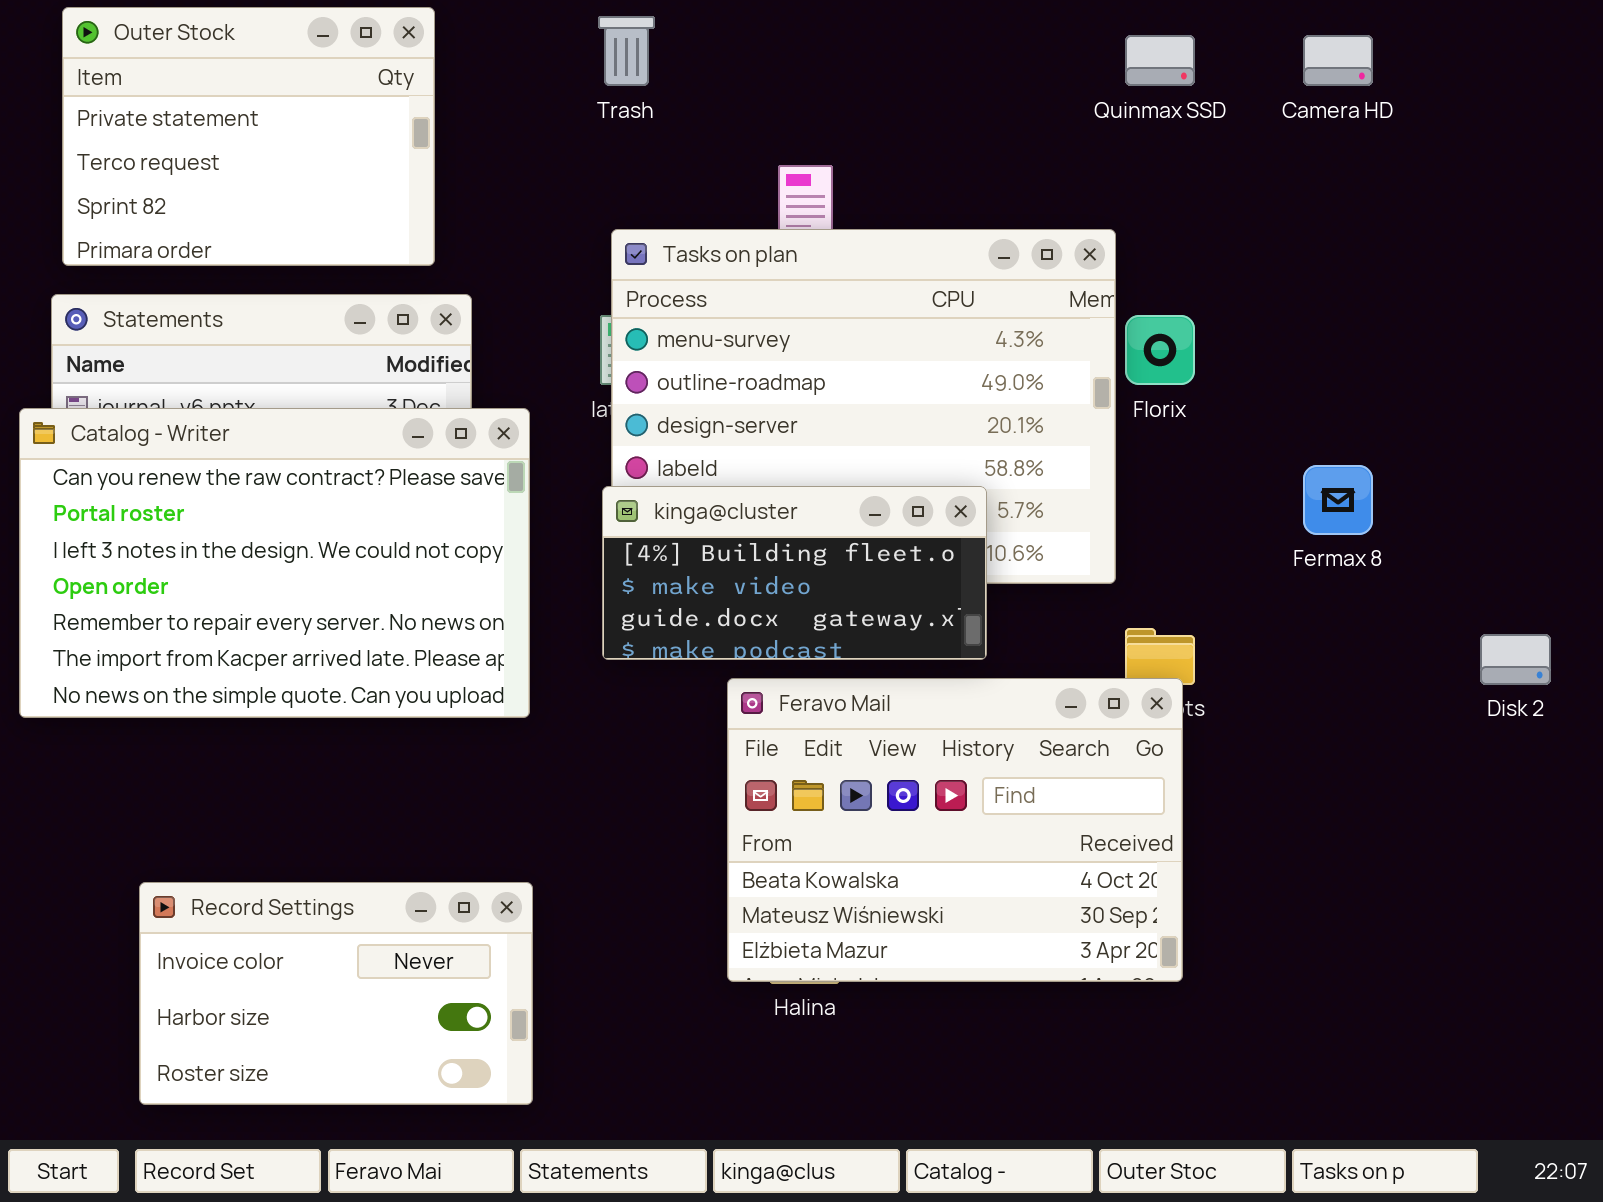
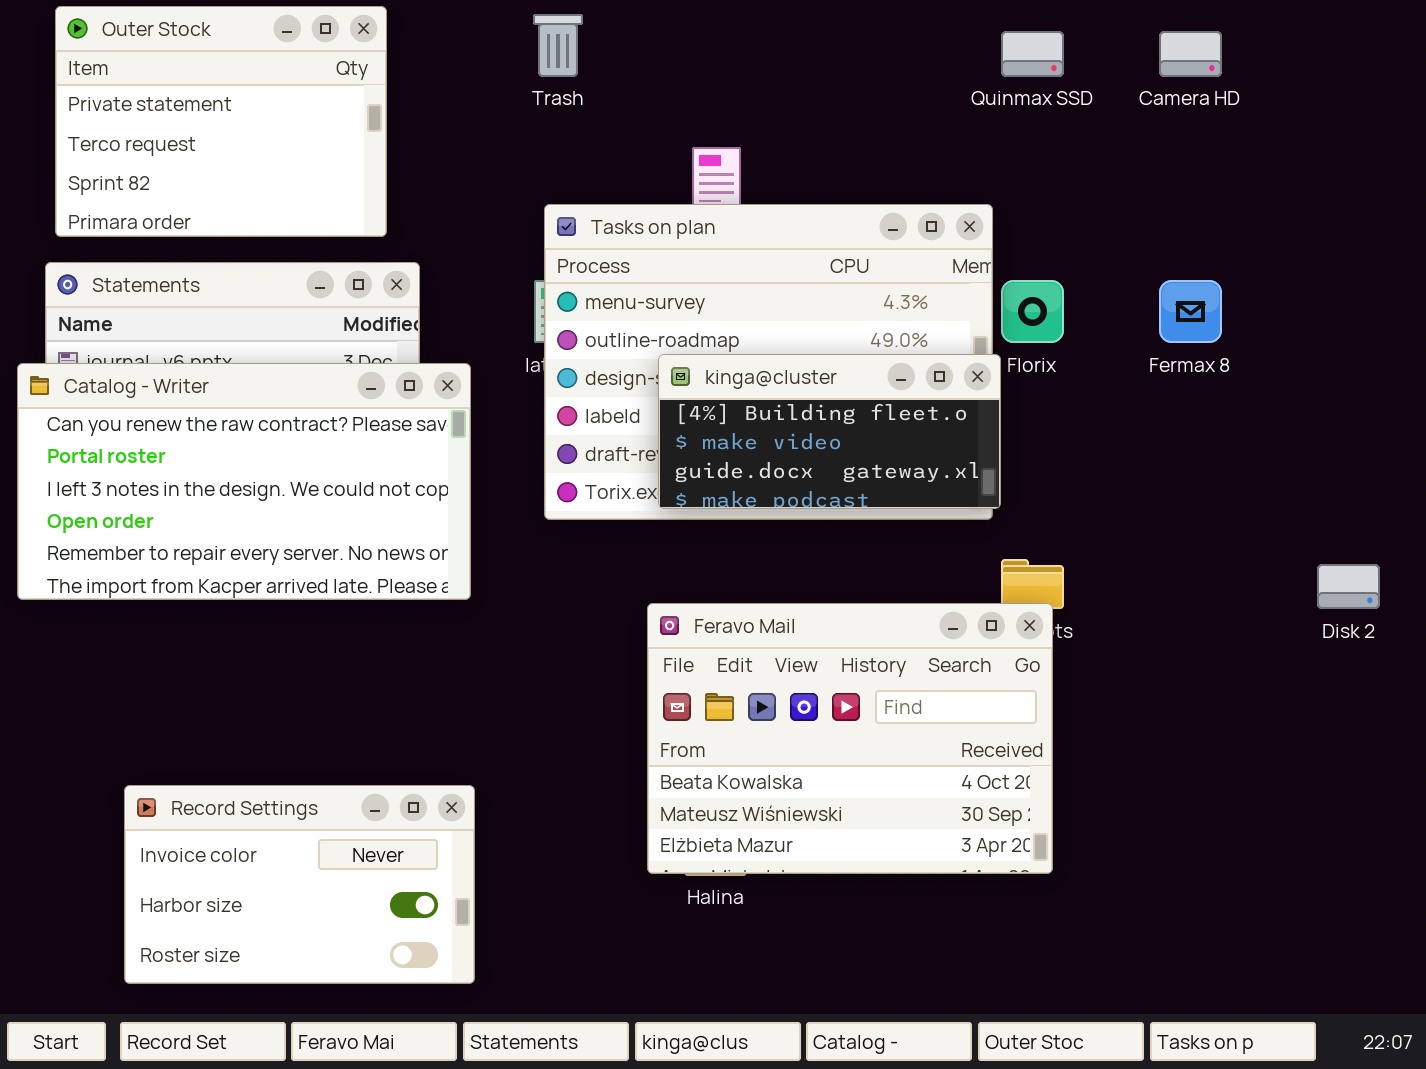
Catalog - Writer: [19,408,530,718] -> [17,363,471,600], resized
Fermax 8: [1303,465,1373,535] -> [1159,280,1222,343], moved
kinga@cluster: [602,486,987,660] -> [658,354,1001,509], moved

